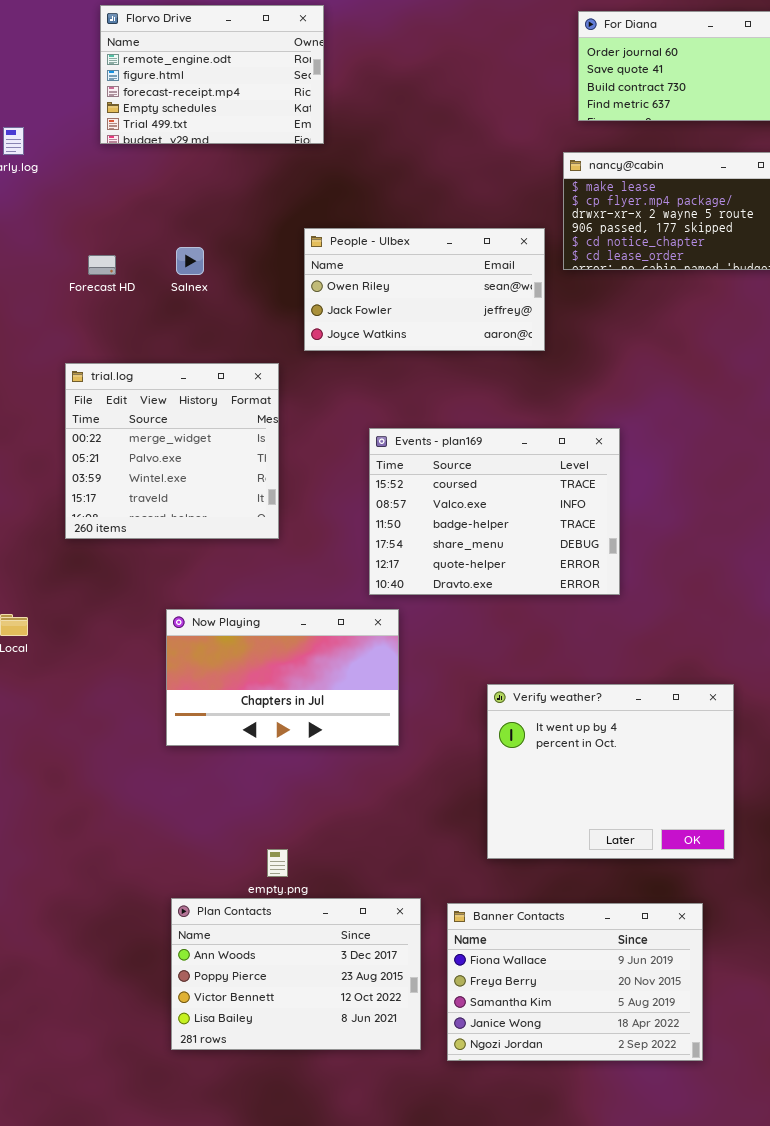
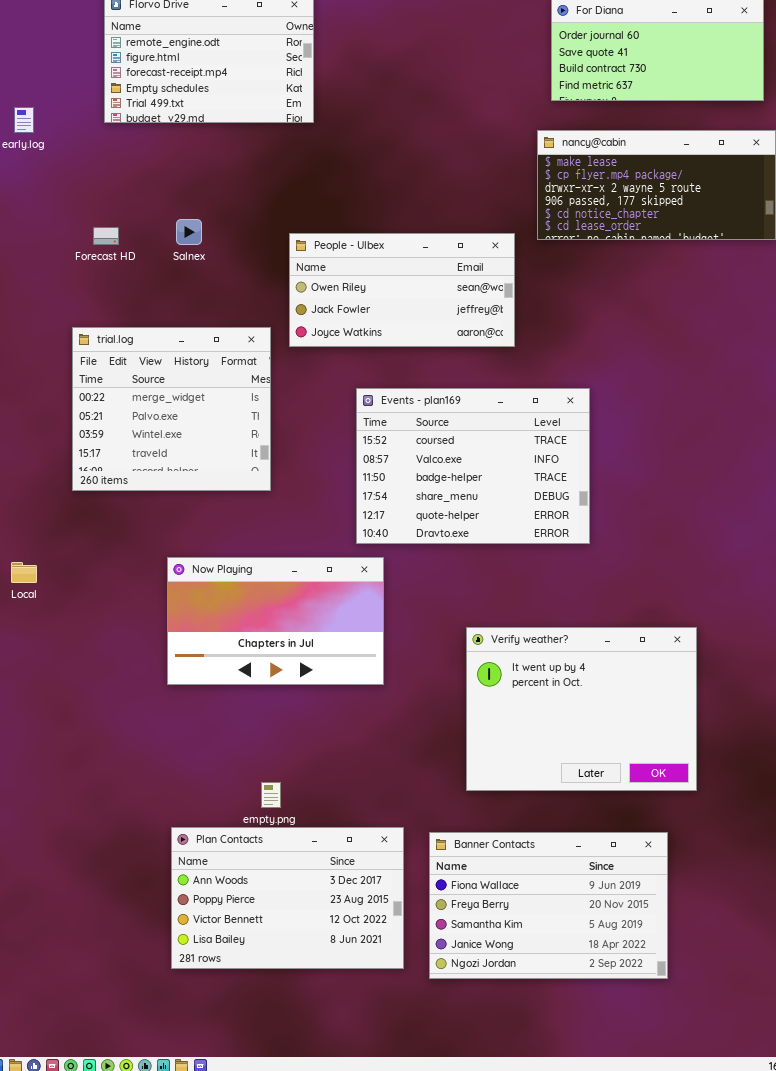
People - Ulbex: [304,228,545,351] -> [289,233,515,347], moved

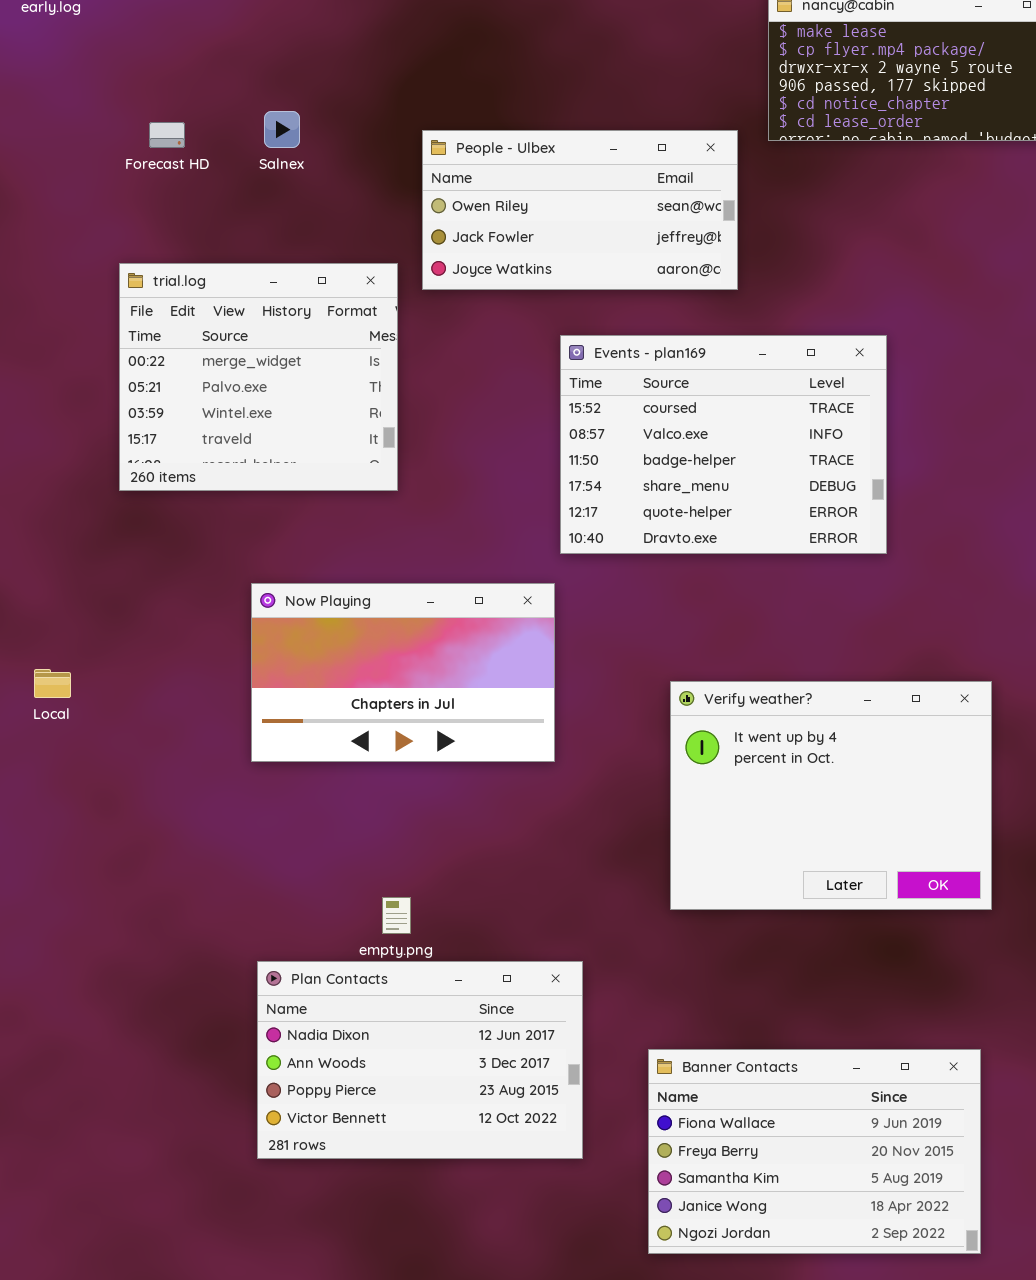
Events - plan169: [356,388,590,544] -> [560,335,887,554], moved
Local: [11,562,37,583] -> [34,669,71,698], moved
Plan Contacts: [171,827,404,969] -> [257,961,583,1159], scrolled up 1 row
Banner Contacts: [429,832,668,979] -> [648,1049,981,1254], moved

